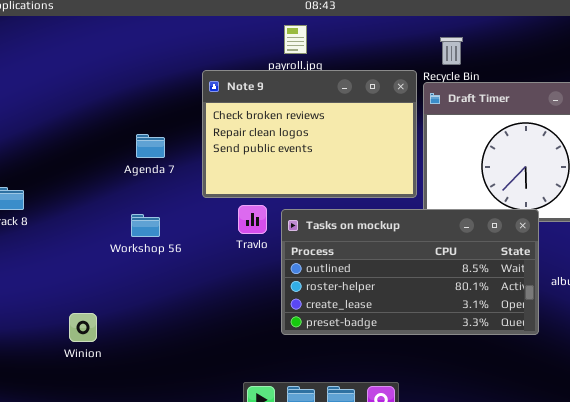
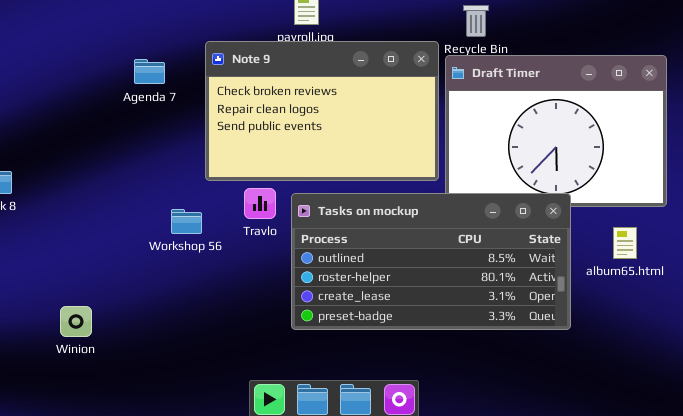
Agenda 7: [136,134,165,158] -> [134,59,165,84], moved
Workshop 56: [131,214,160,237] -> [171,209,202,234], moved

